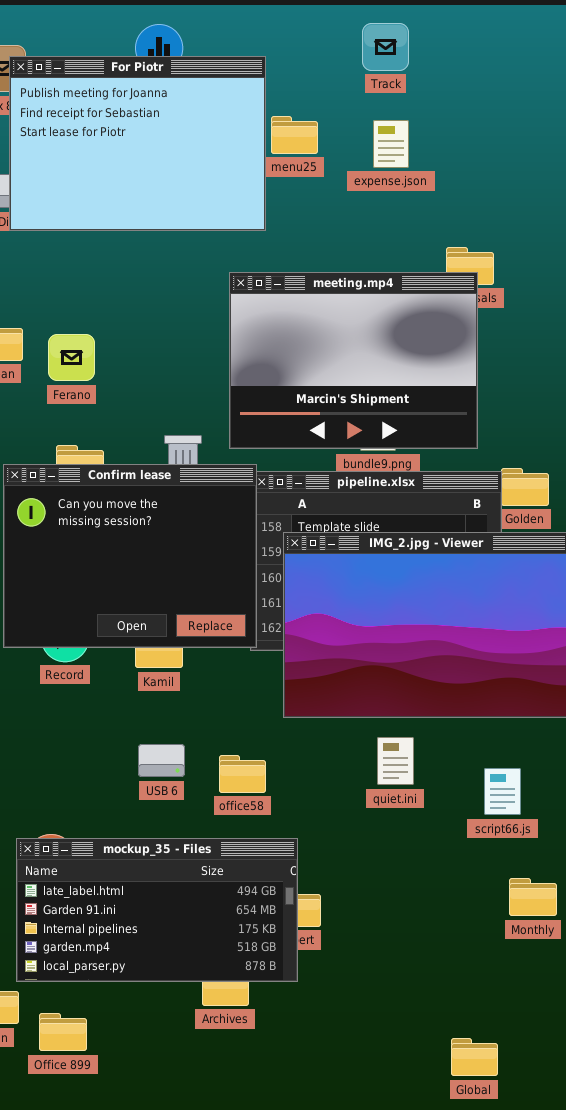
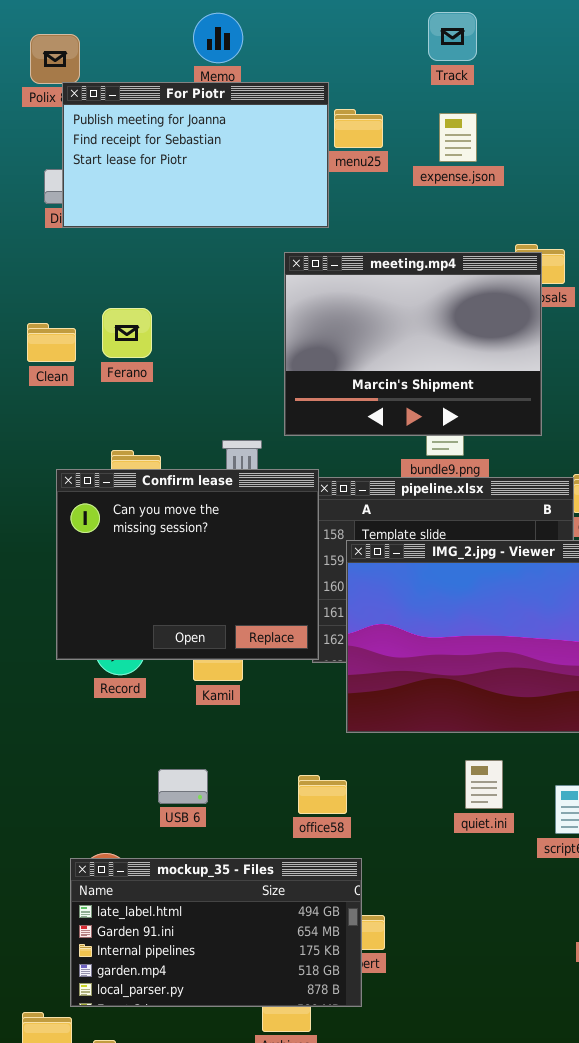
For Piotr: [9,56,266,231] -> [62,82,329,228], resized
meeting.mp4: [229,272,478,449] -> [284,252,542,436], moved
Ferano: [48,334,95,381] -> [102,308,152,358], moved
quiet.ini: [377,737,414,785] -> [465,760,503,809], moved
USB 6: [138,744,185,777] -> [158,769,208,804], moved
office58: [219,755,266,793] -> [298,775,347,814], moved

